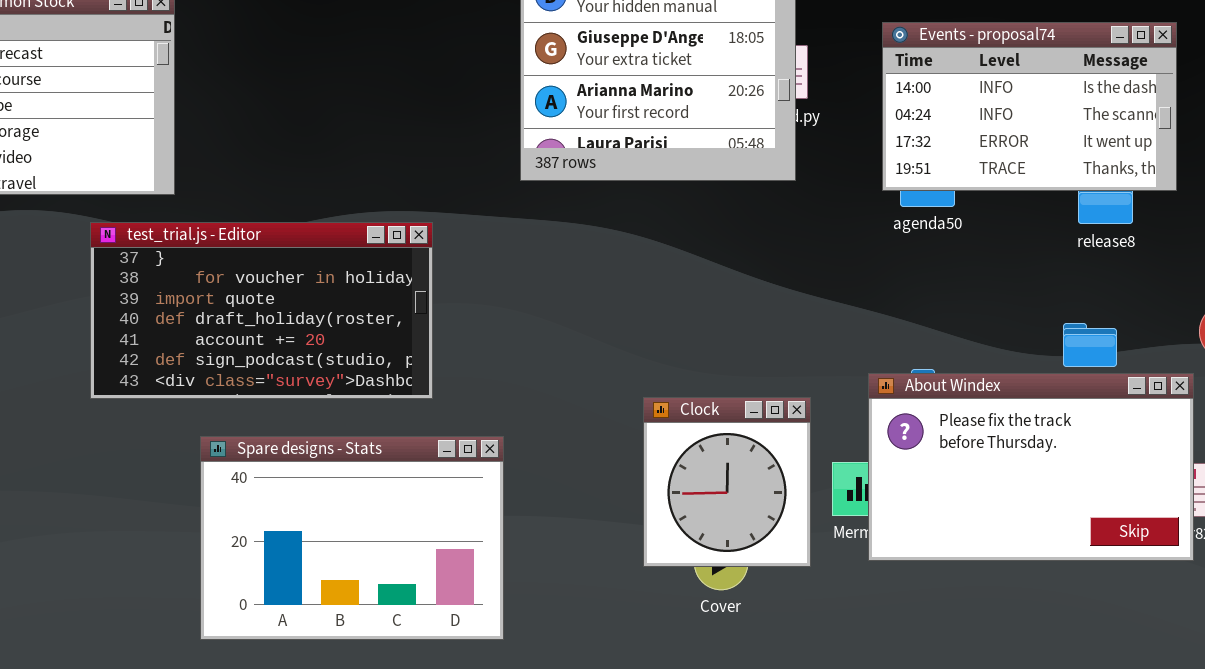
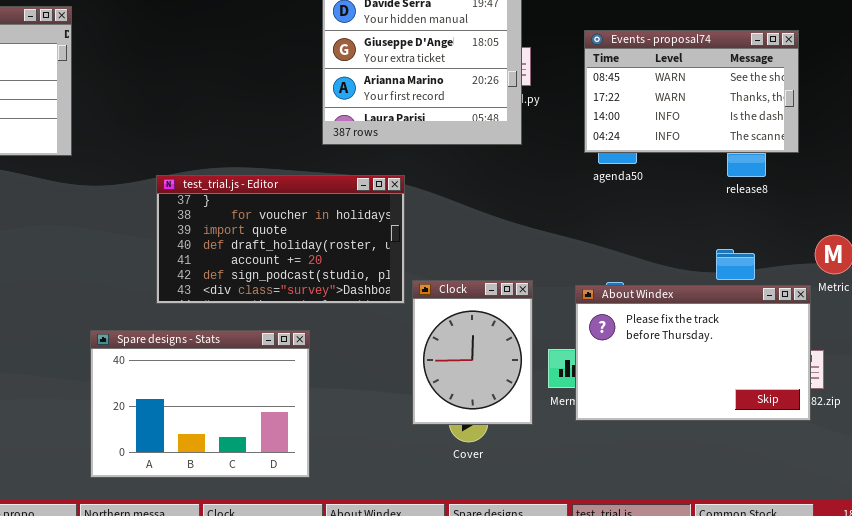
Events - proposal74: [882,22,1177,191] -> [584,30,799,153], scrolled up 2 rows
test_trial.js - Editor: [90,222,433,399] -> [156,175,405,304], moved
Clock: [643,397,811,567] -> [412,280,533,425], resized

